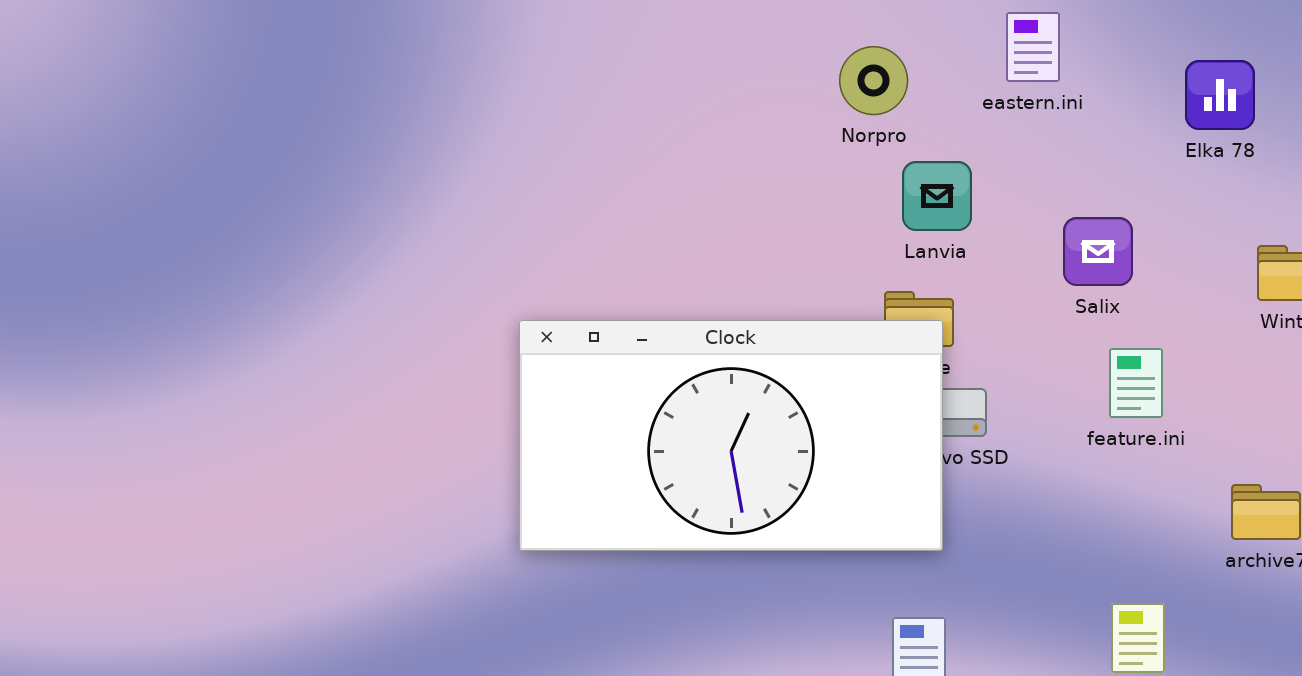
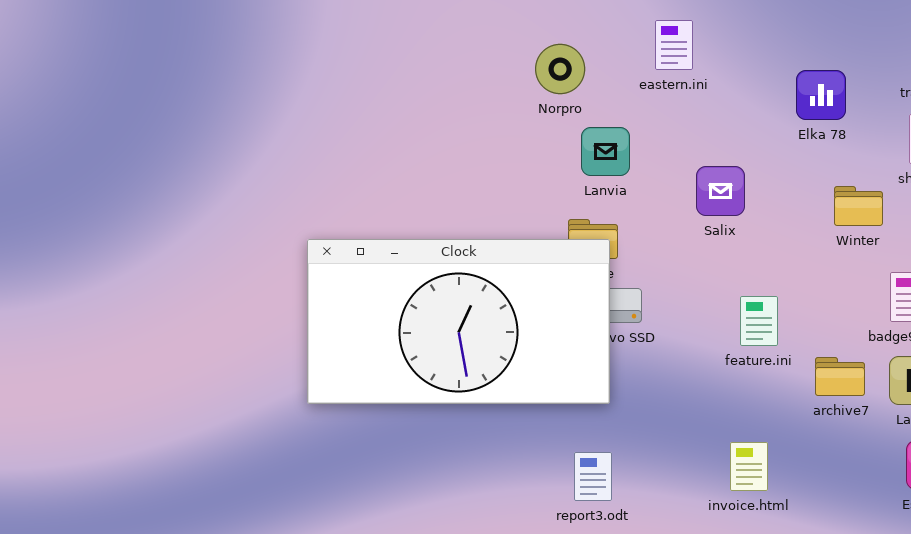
Elka 78: [1185,60,1255,130] -> [796,70,846,120], moved
feature.ini: [1109,348,1163,418] -> [740,296,778,346], moved

